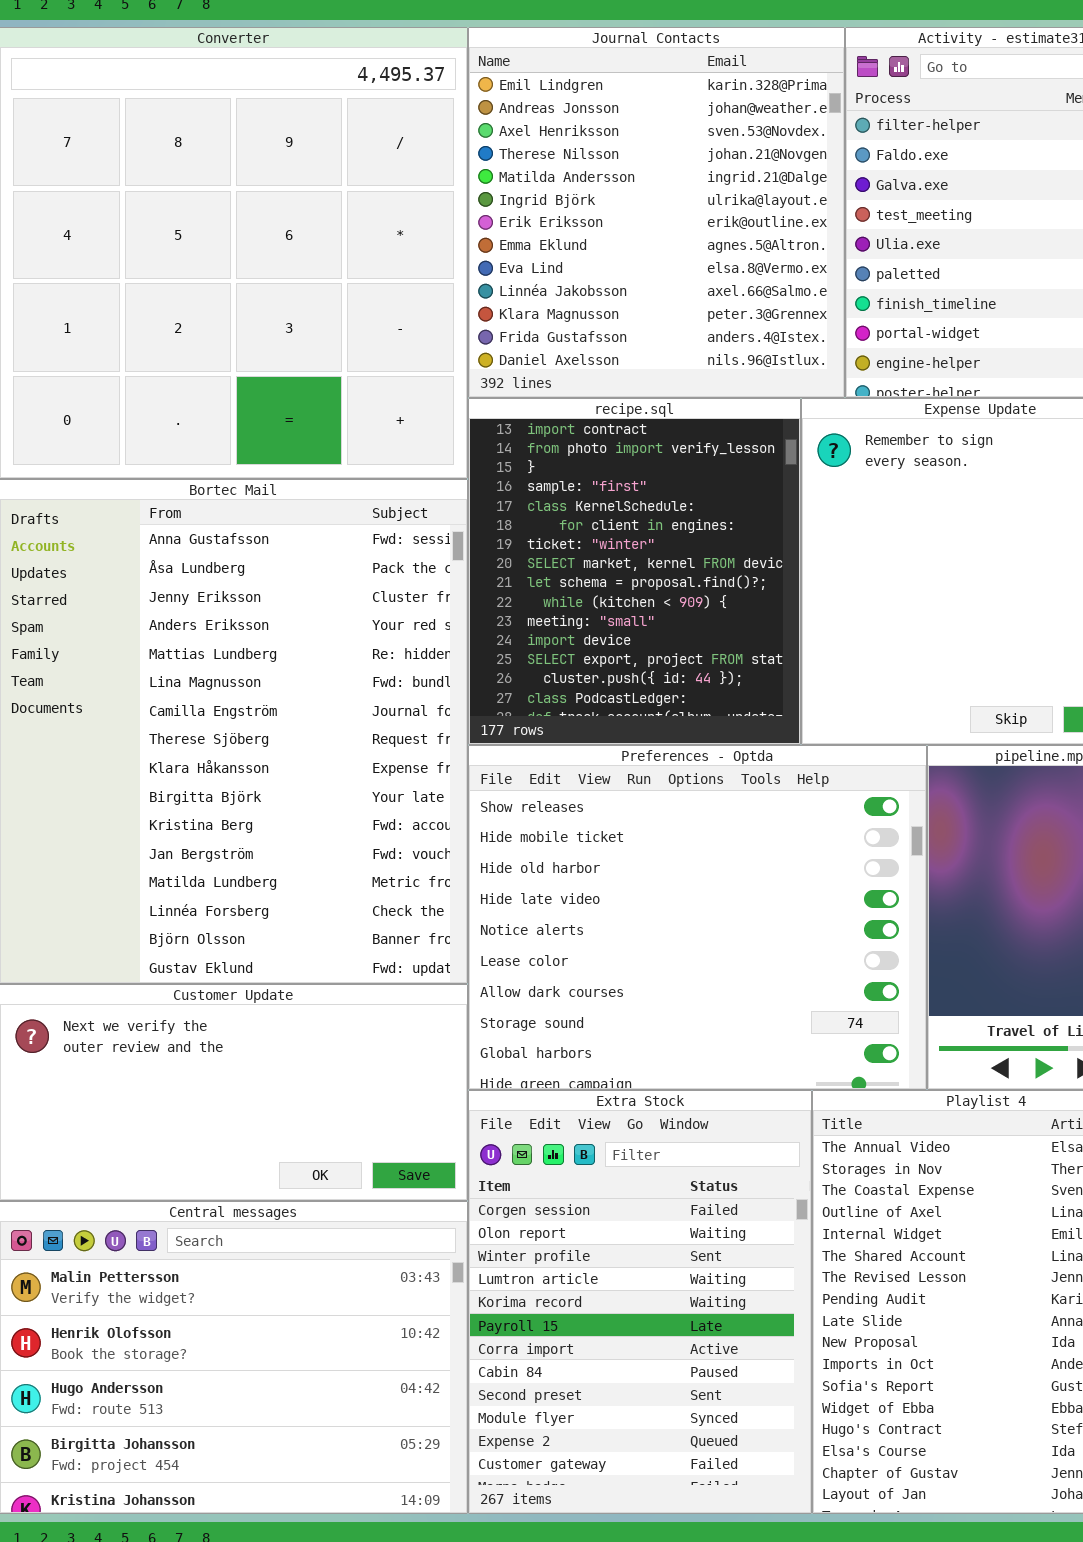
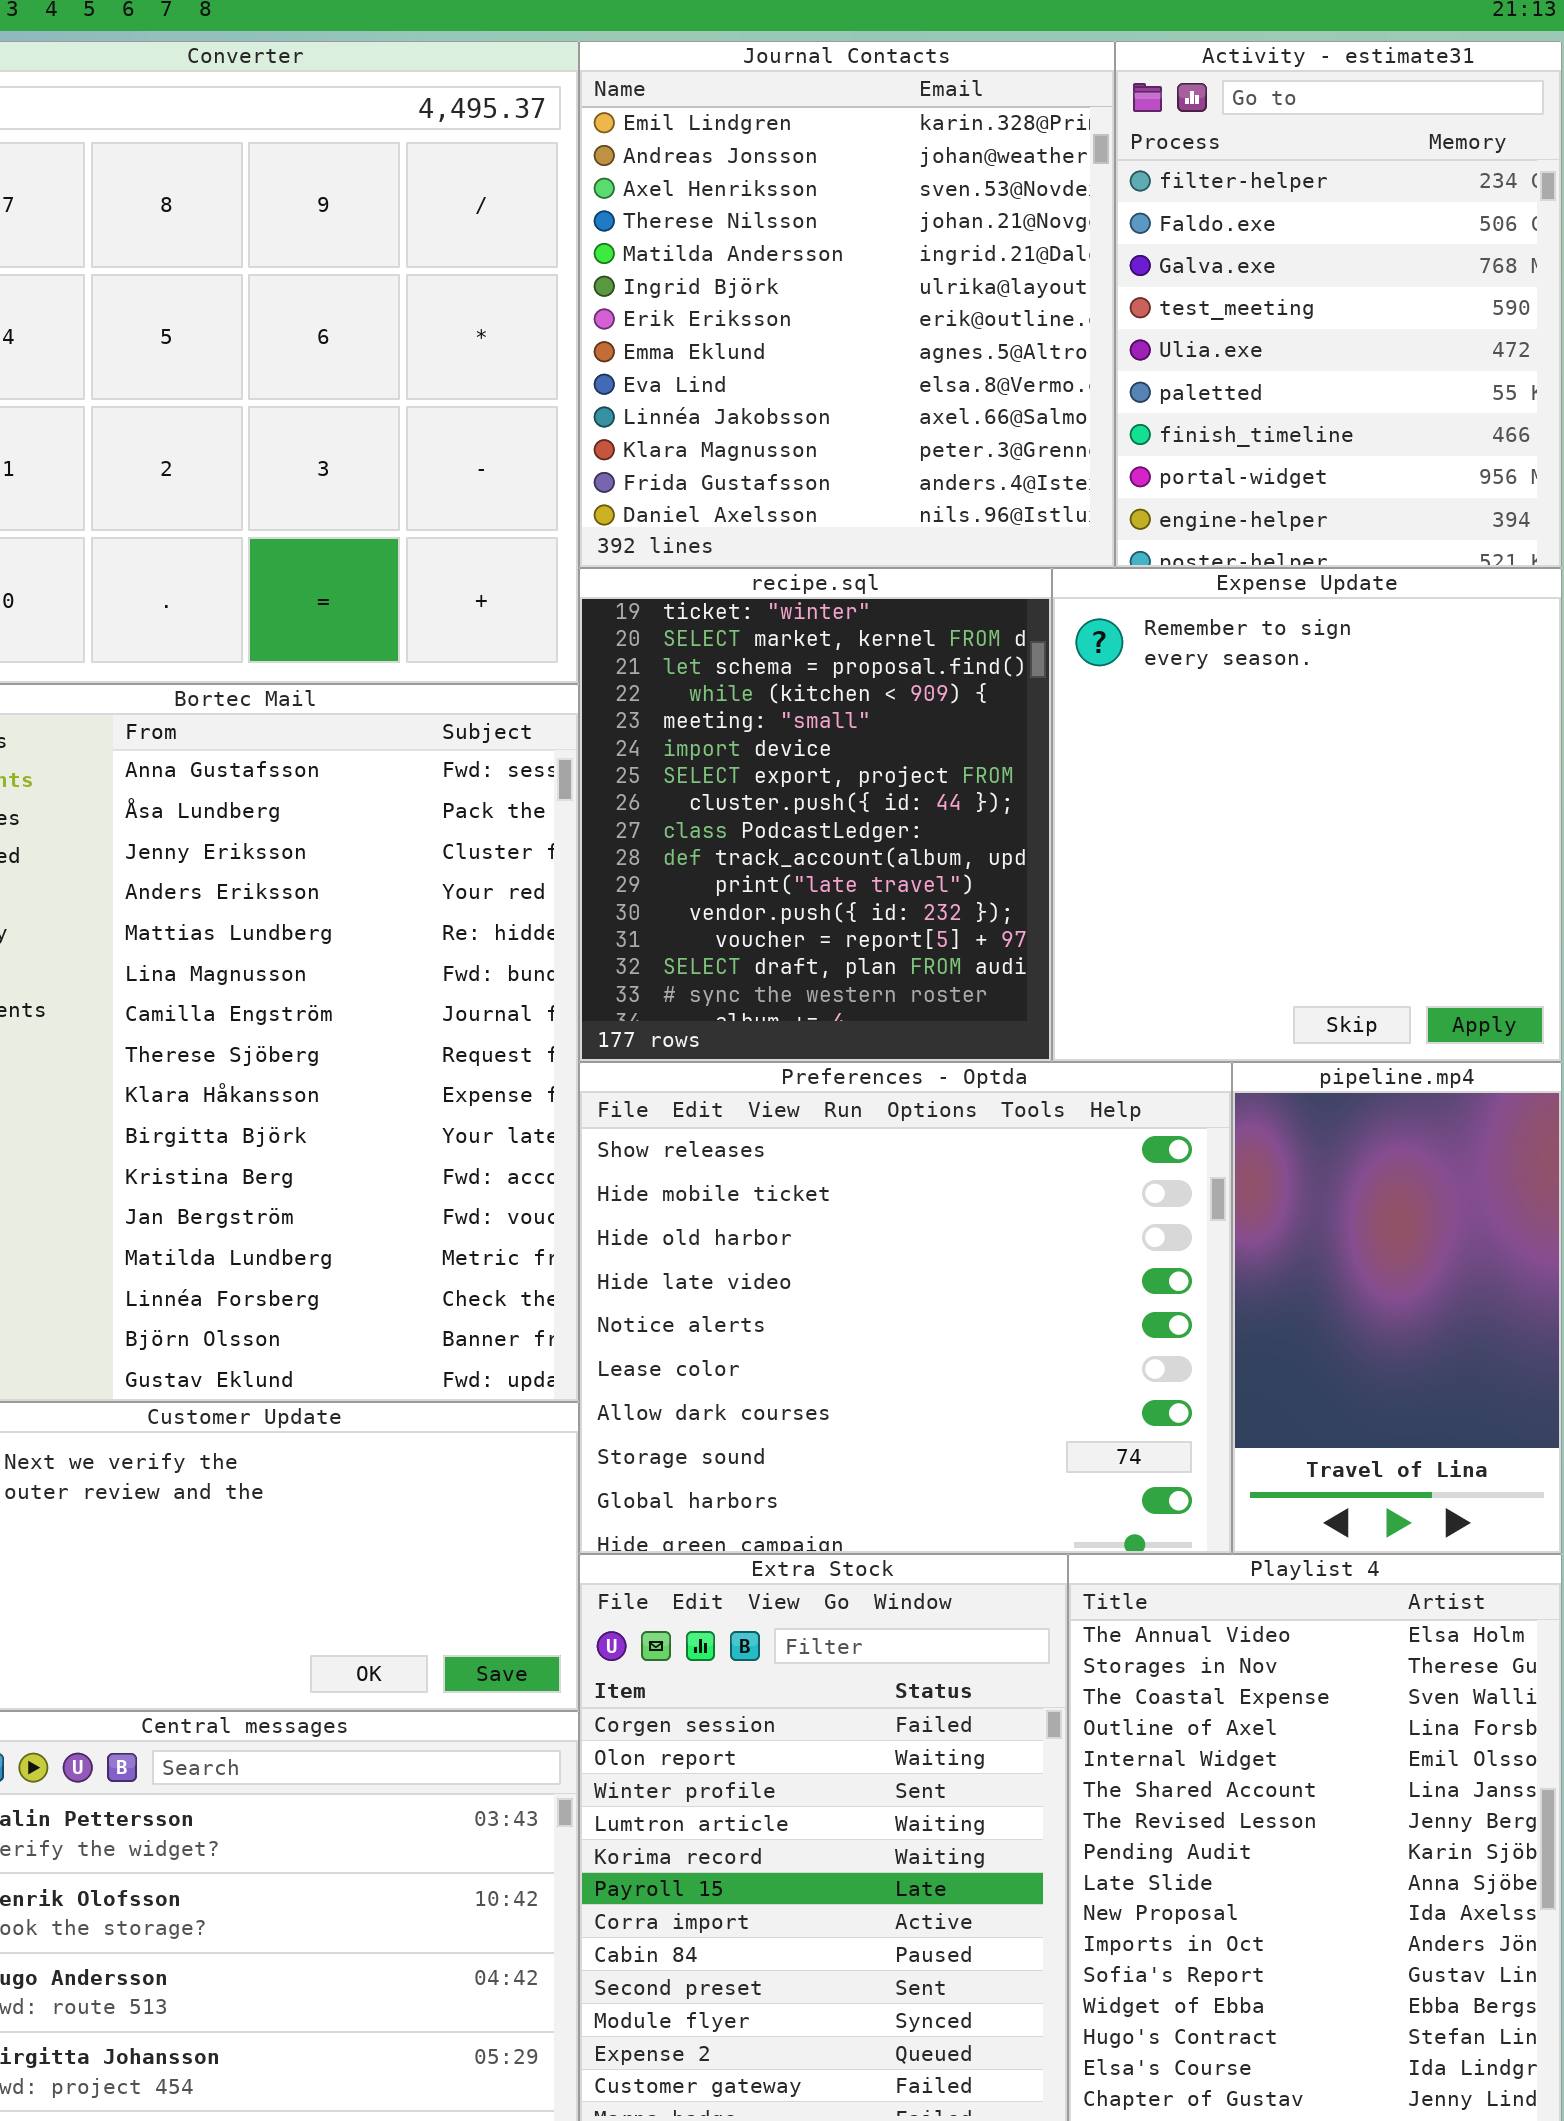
recipe.sql: [468,398,801,745] -> [579,568,1052,1062], scrolled down 6 rows

